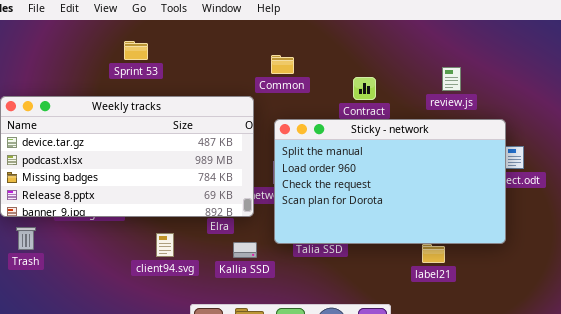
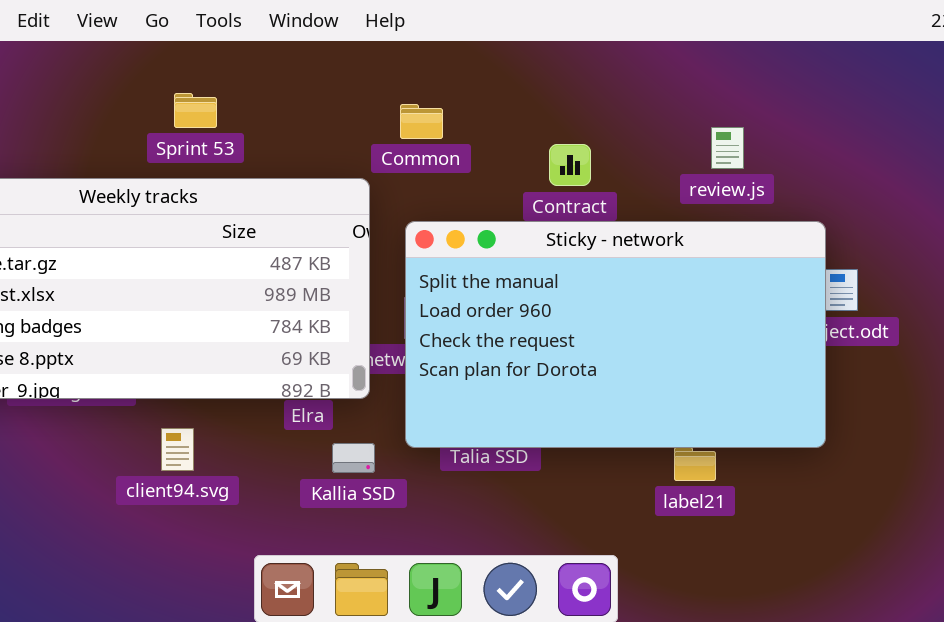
Sprint 53: [124,41,148,60] -> [174,93,217,128], moved
client94.svg: [156,233,174,257] -> [161,428,194,471], moved

